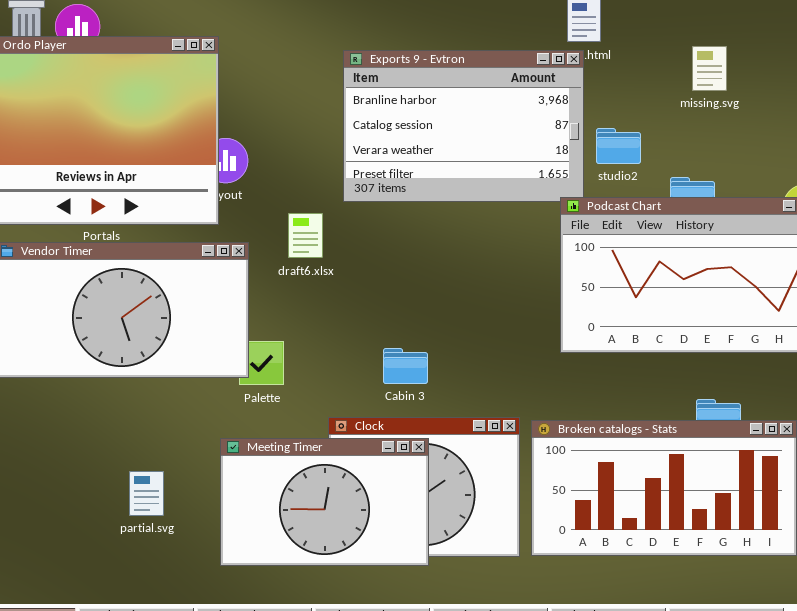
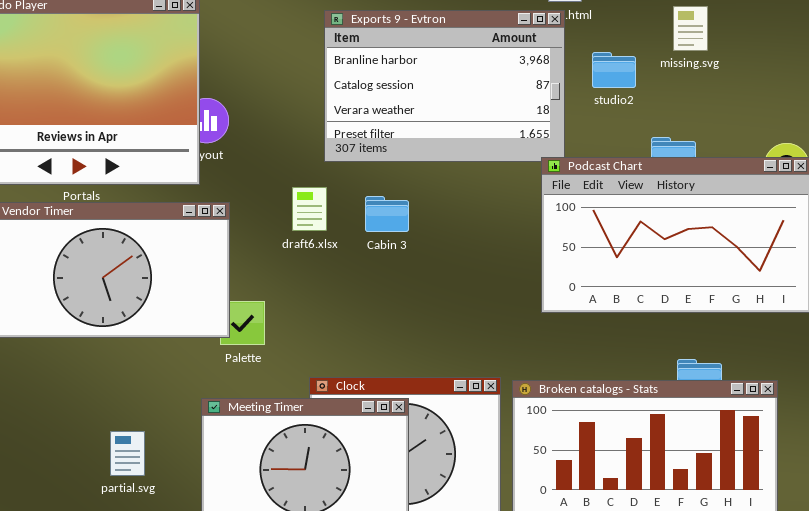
studio2: [596,128,641,164] -> [592,52,636,88], moved
draft6.xlsx: [288,213,323,258] -> [292,187,327,231], moved
Cabin 3: [383,348,428,384] -> [365,196,409,232], moved

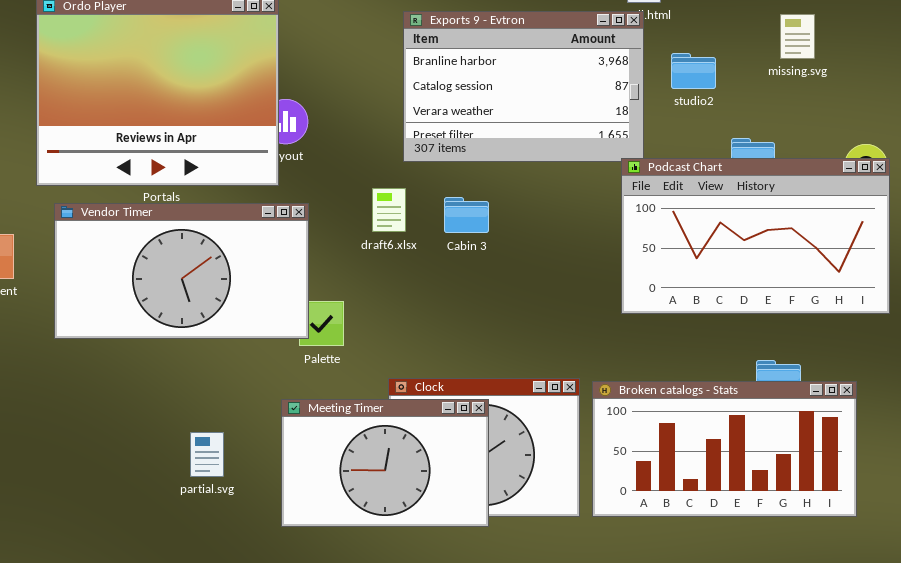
missing.svg: [673,6,708,51] -> [780,14,815,59], moved

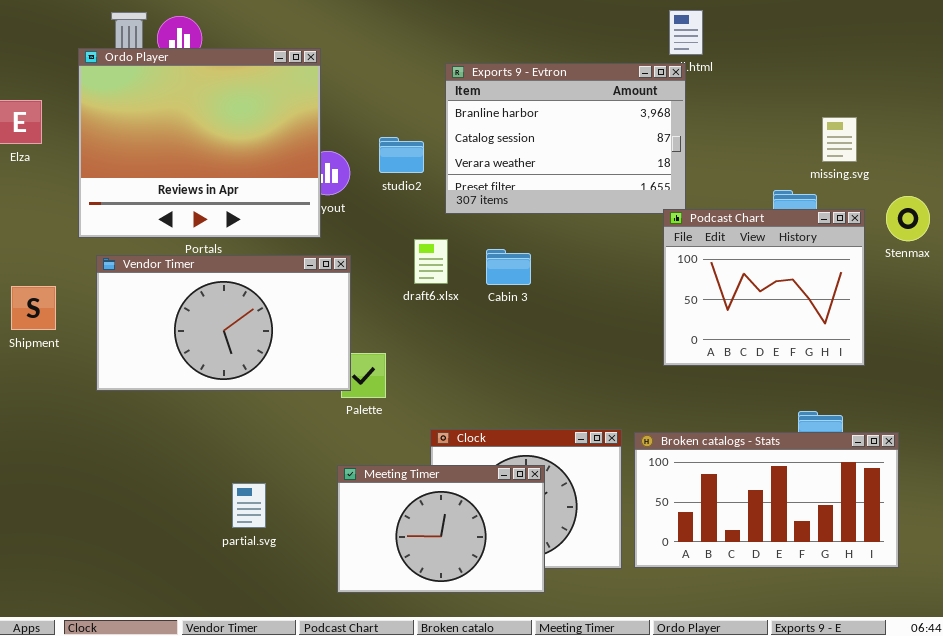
missing.svg: [780,14,815,59] -> [822,117,857,162], moved
studio2: [671,53,716,89] -> [379,137,424,173], moved
Podcast Chart: [621,158,890,314] -> [663,209,865,366], resized
Meeting Timer: [281,399,489,527] -> [337,465,545,593], moved

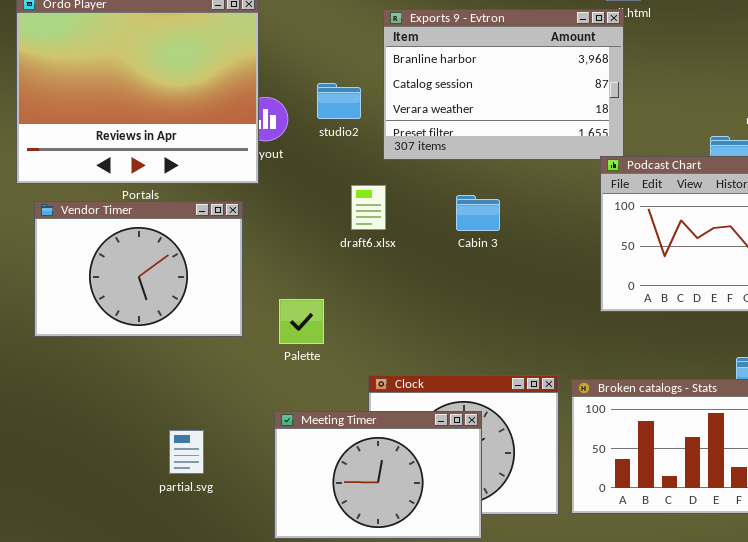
Cabin 3: [486,249,531,285] -> [456,195,500,231], moved
Vendor Timer: [96,255,351,391] -> [34,201,243,337], resized

